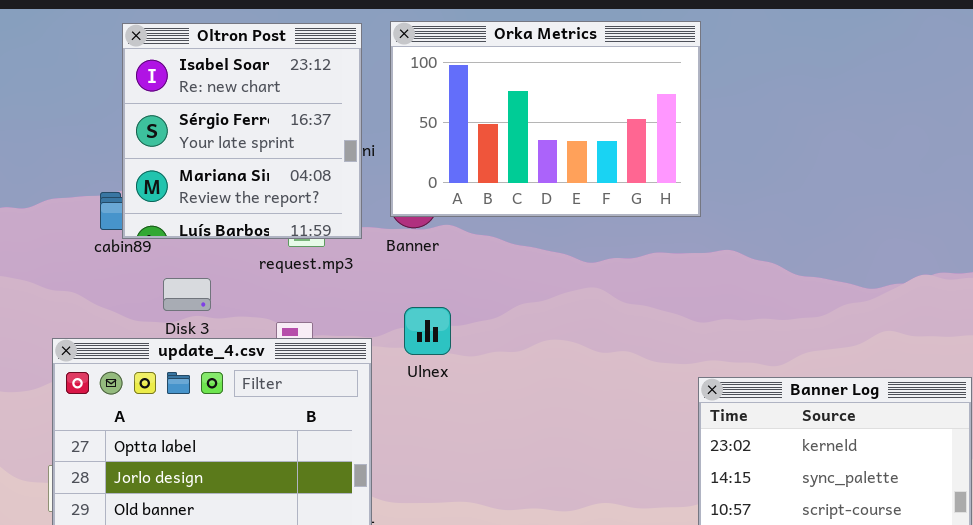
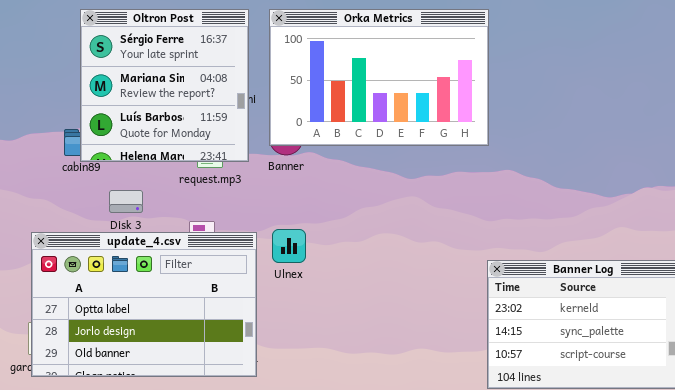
Oltron Post: [122,23,362,239] -> [80,9,249,162], scrolled down 1 row
Ulnex: [404,307,451,355] -> [272,229,306,263], moved

